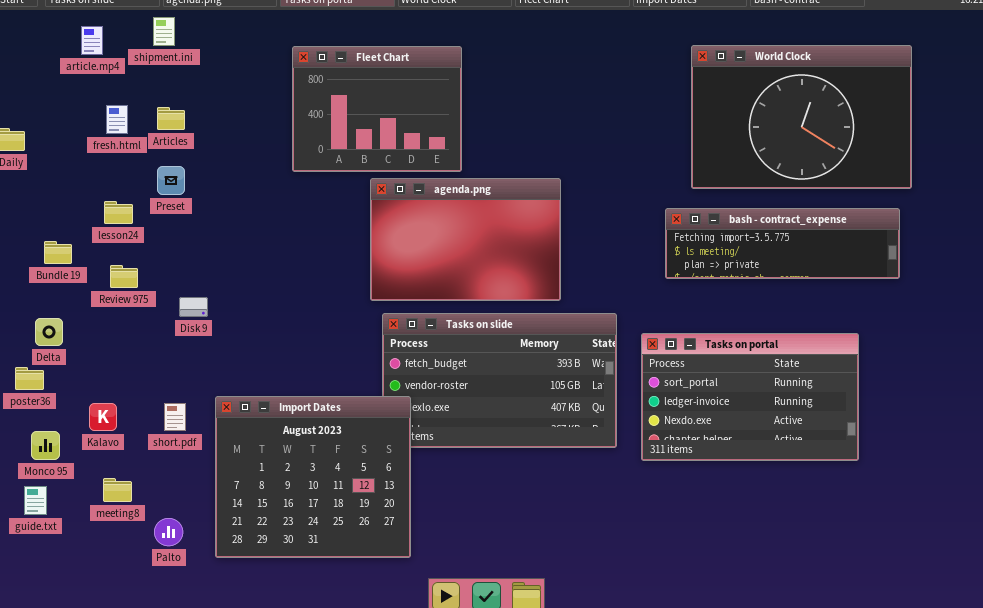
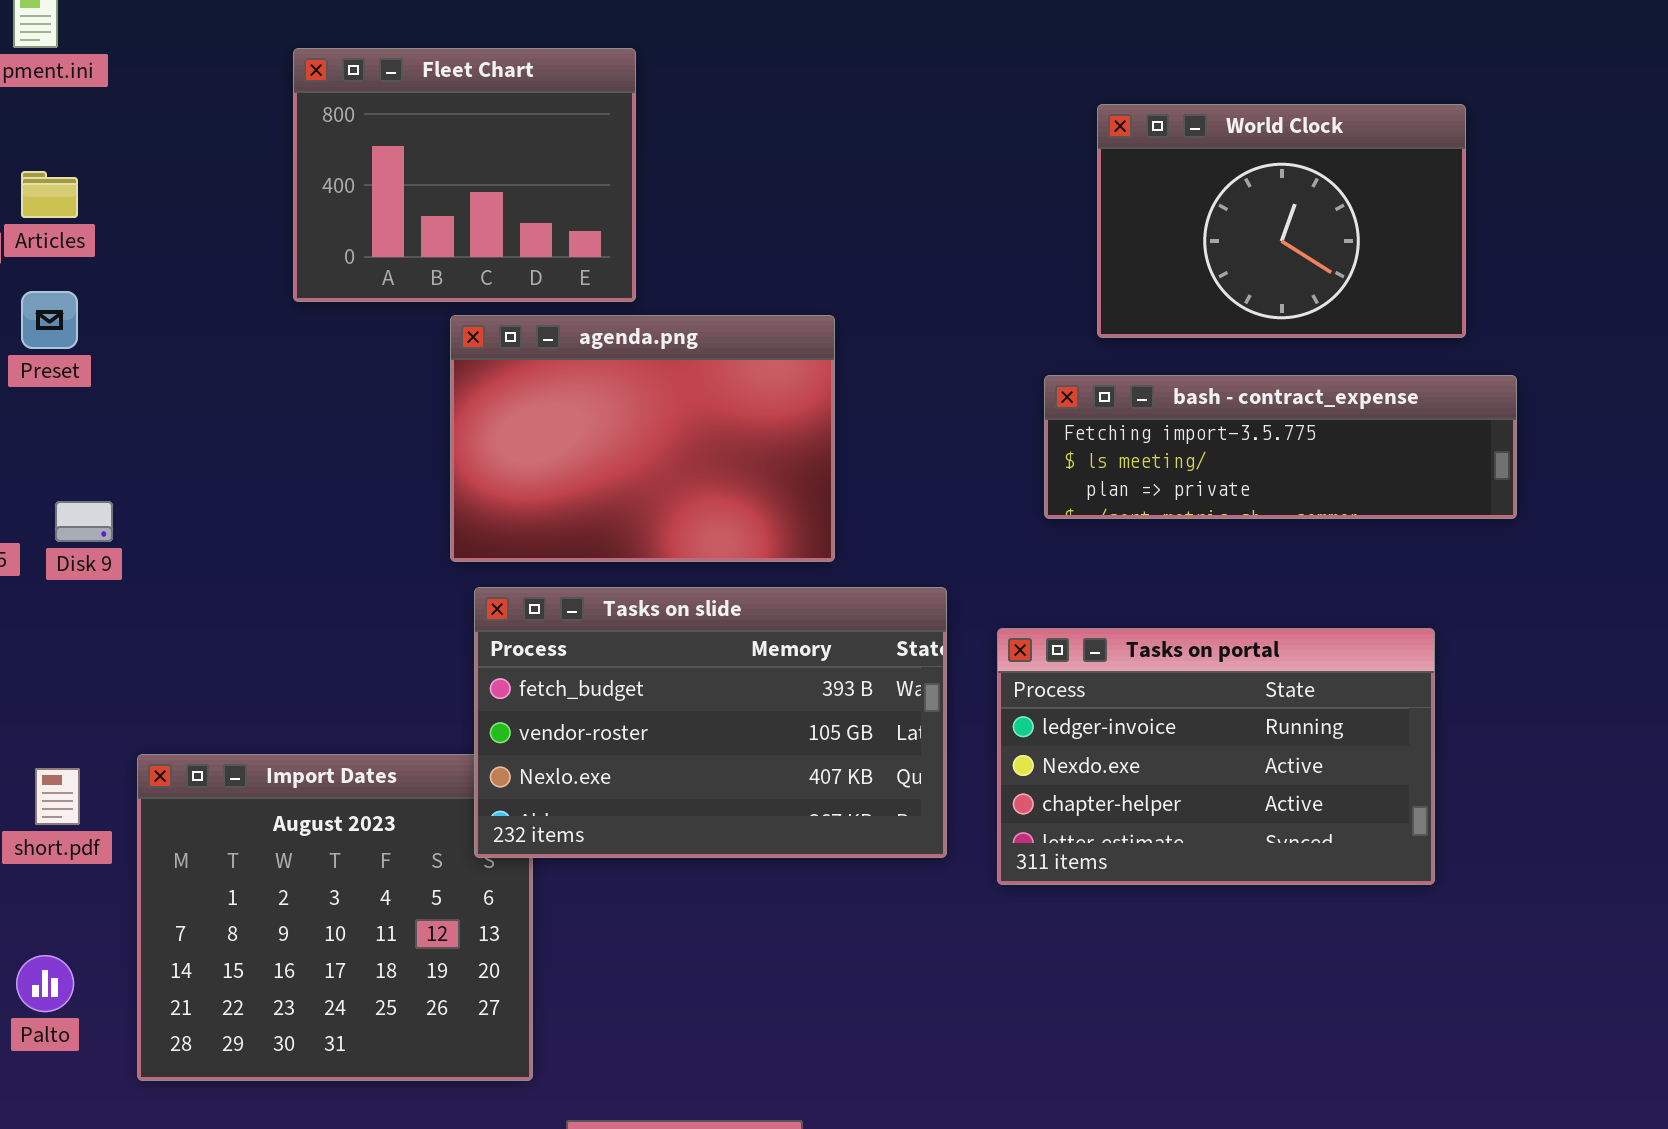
World Clock: [691,45,912,189] -> [1097,104,1466,338], resized
Disk 9: [179,297,208,317] -> [55,501,113,542], moved
Tasks on slide: [382,313,617,448] -> [474,587,947,858], raised
Tasks on portal: [641,333,859,461] -> [997,628,1435,885], scrolled down 1 row
Palto: [154,518,183,546] -> [16,955,74,1012], moved

